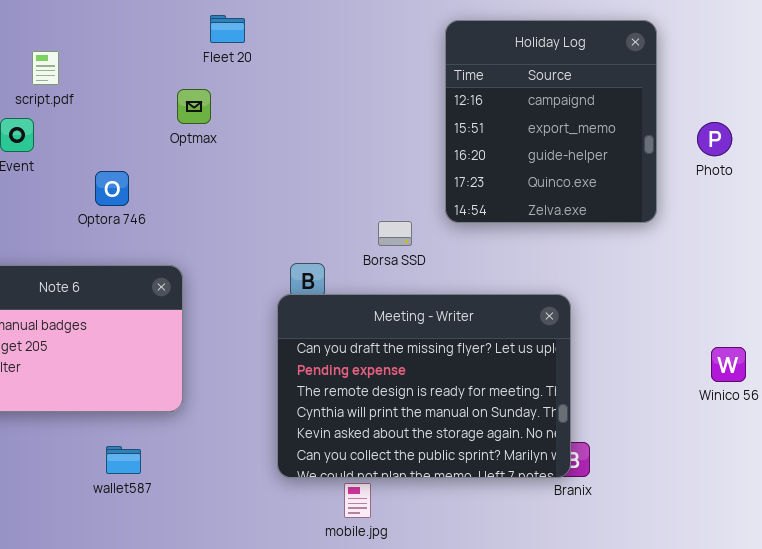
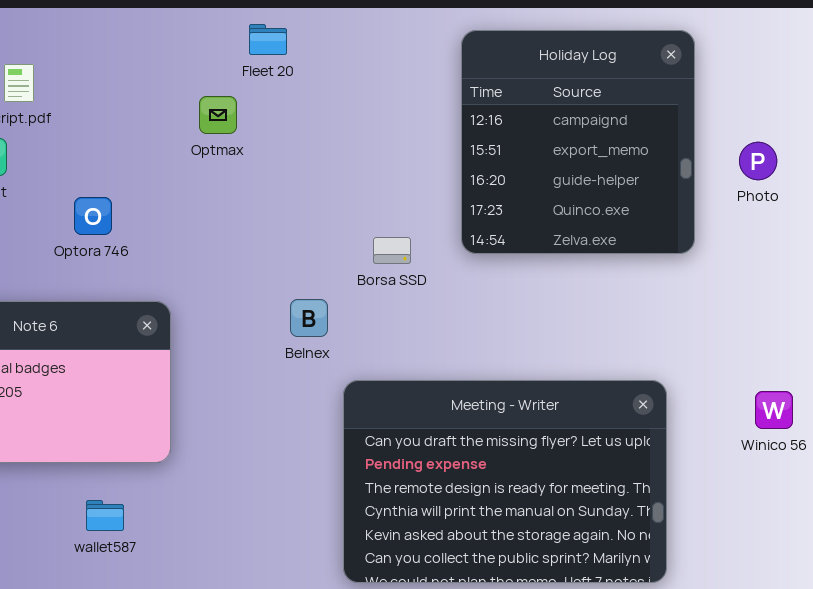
Fleet 20: [210,15,245,43] -> [249,24,287,55], moved
Optmax: [177,89,211,124] -> [199,96,237,134], moved
Borsa SSD: [378,221,412,246] -> [373,237,411,264], moved
Meeting - Writer: [277,294,571,478] -> [343,380,667,583], moved

